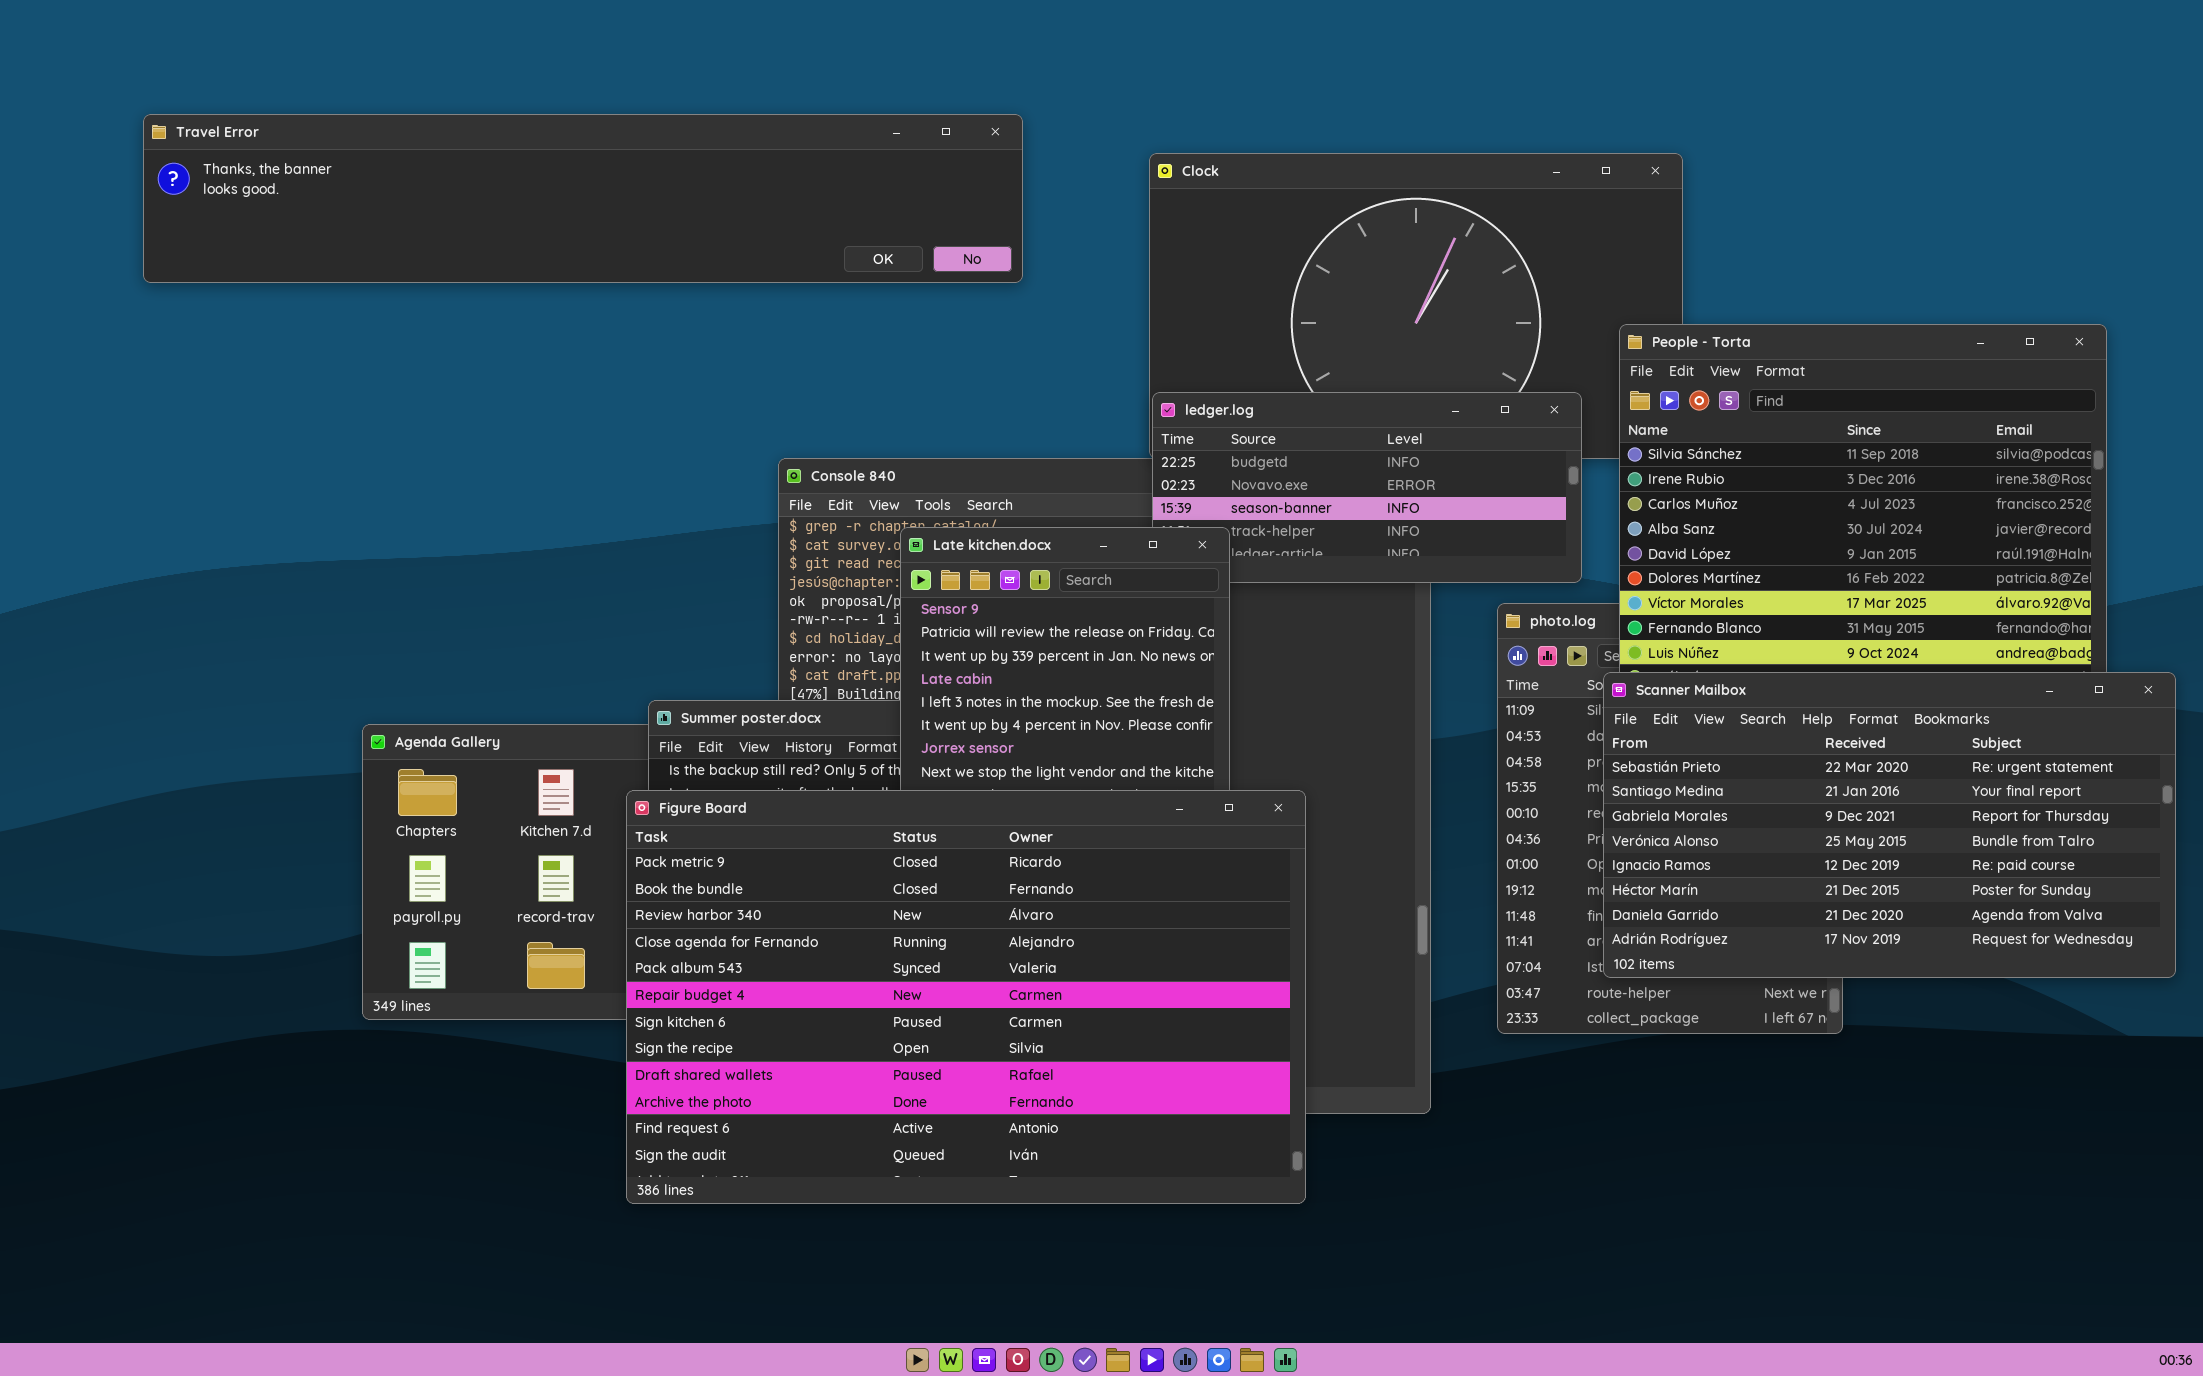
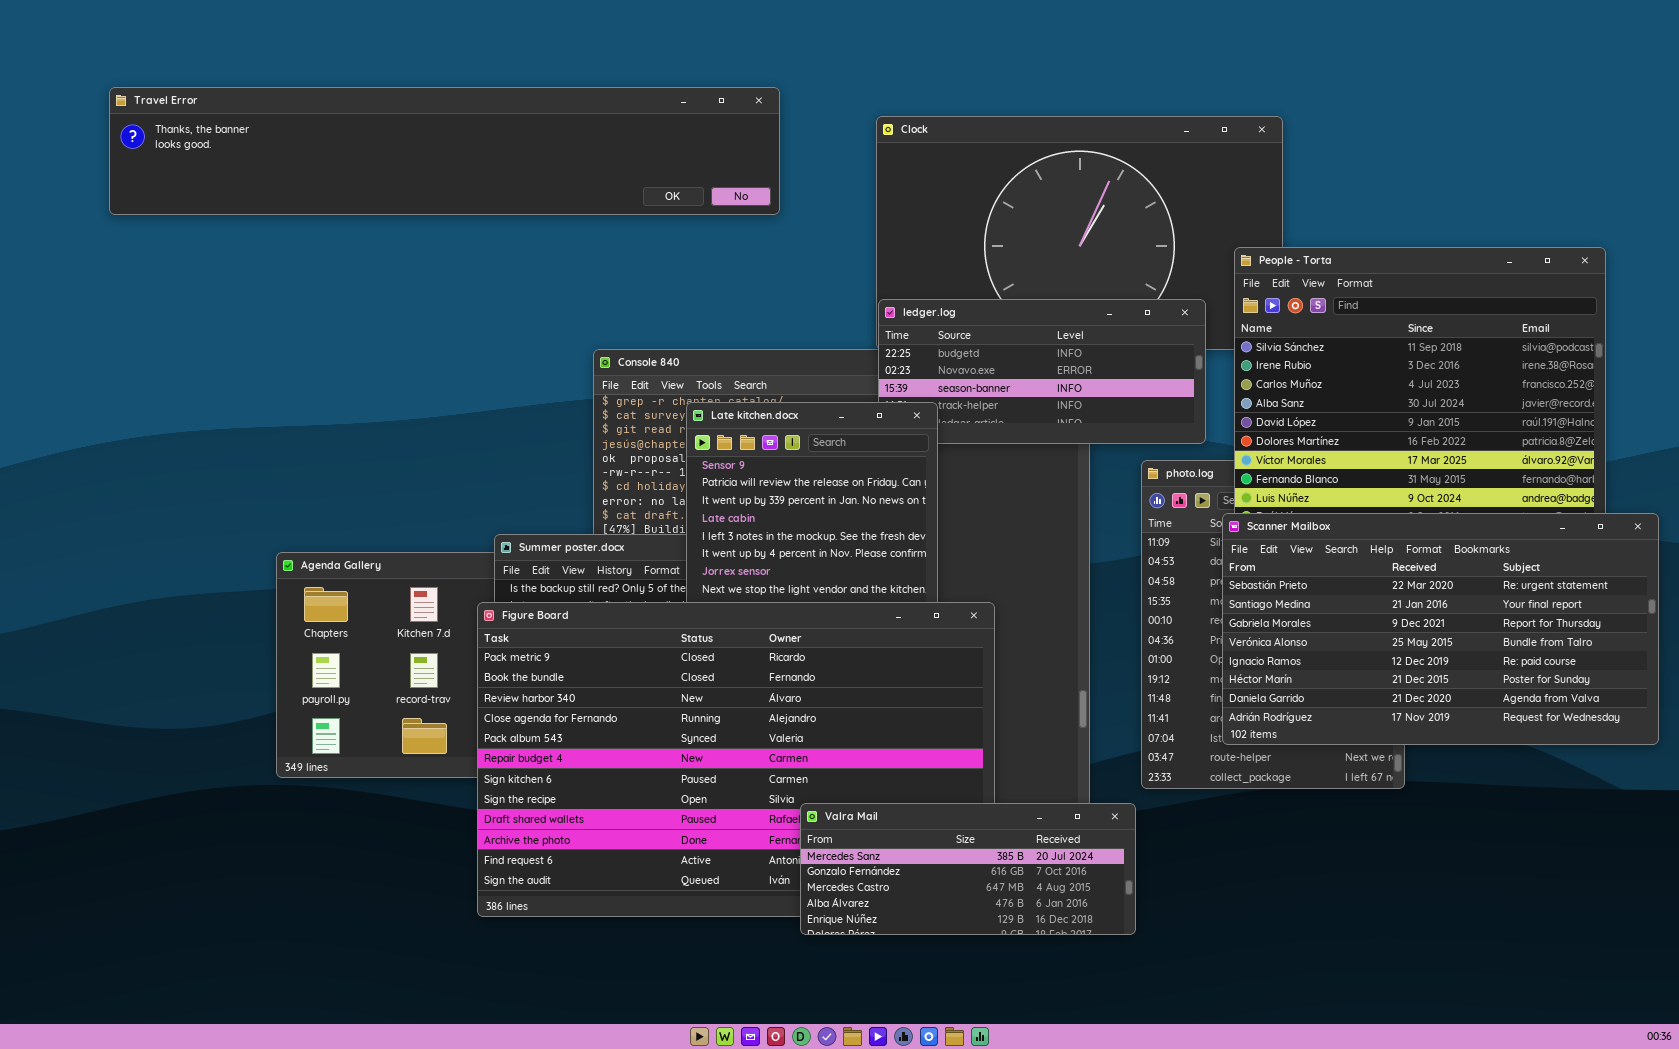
Valra Mail: none -> [800,803,1136,935], opened

